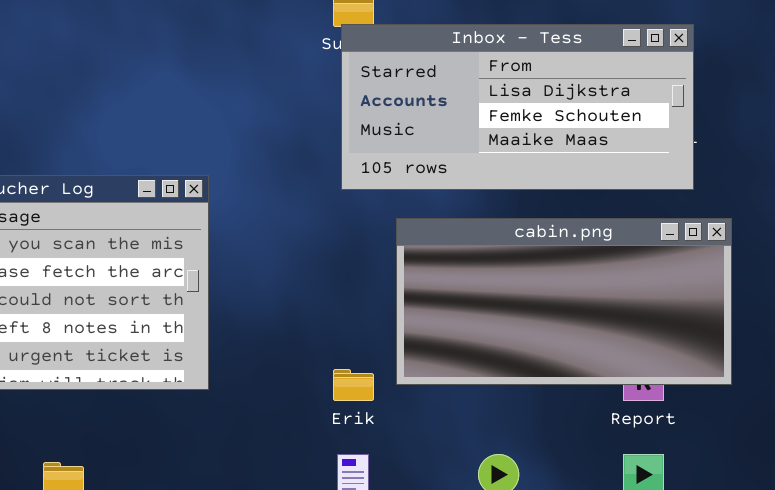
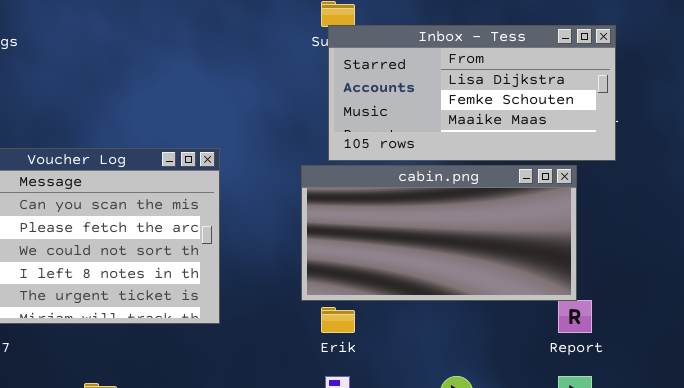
cabin.png: [396,218,732,385] -> [301,165,577,301], moved

